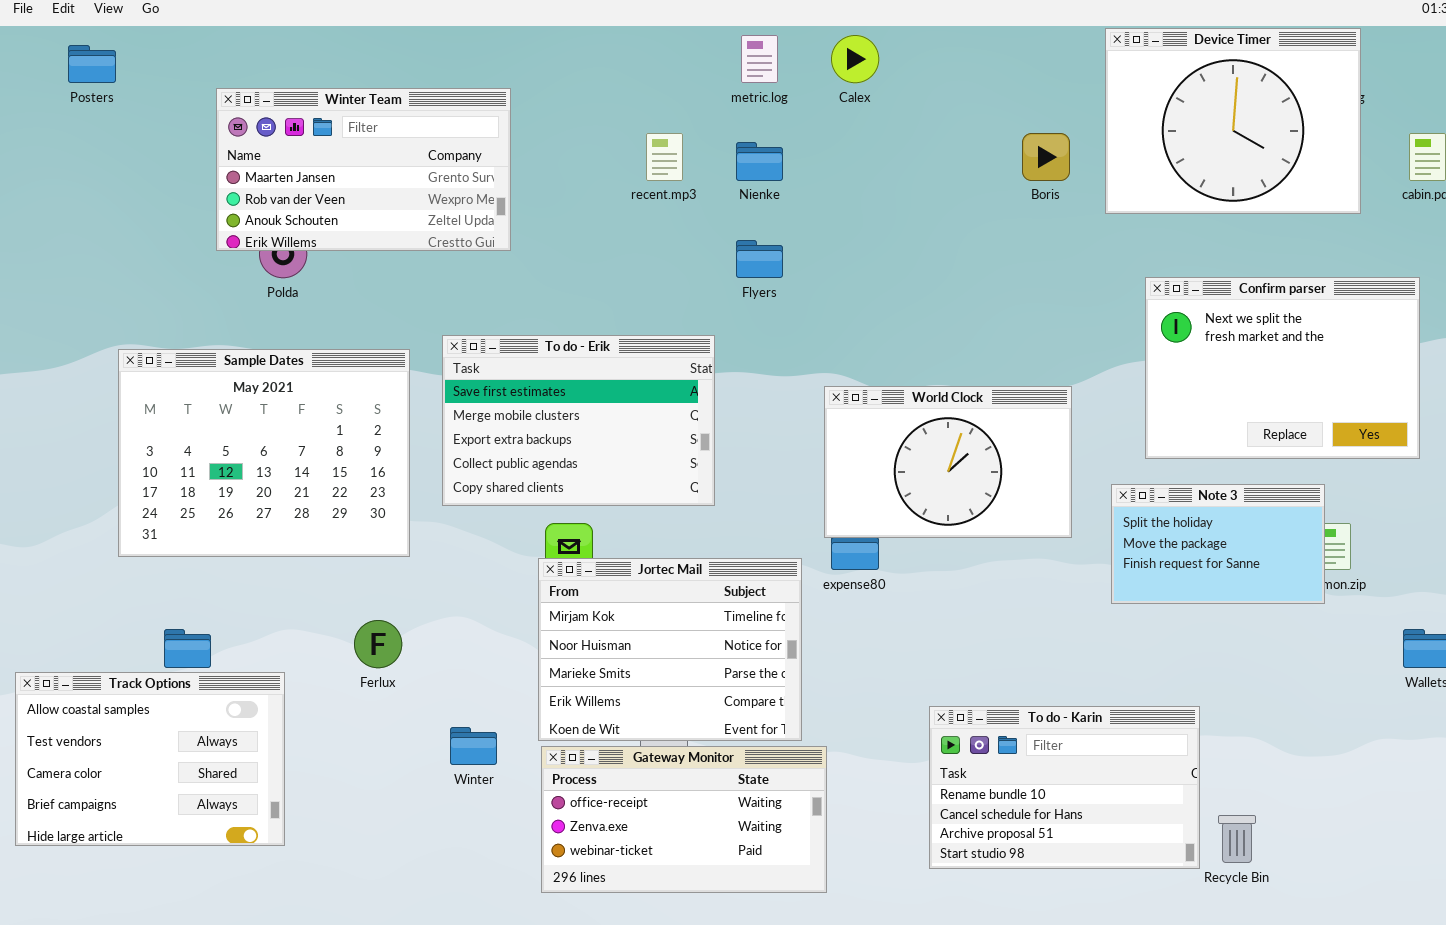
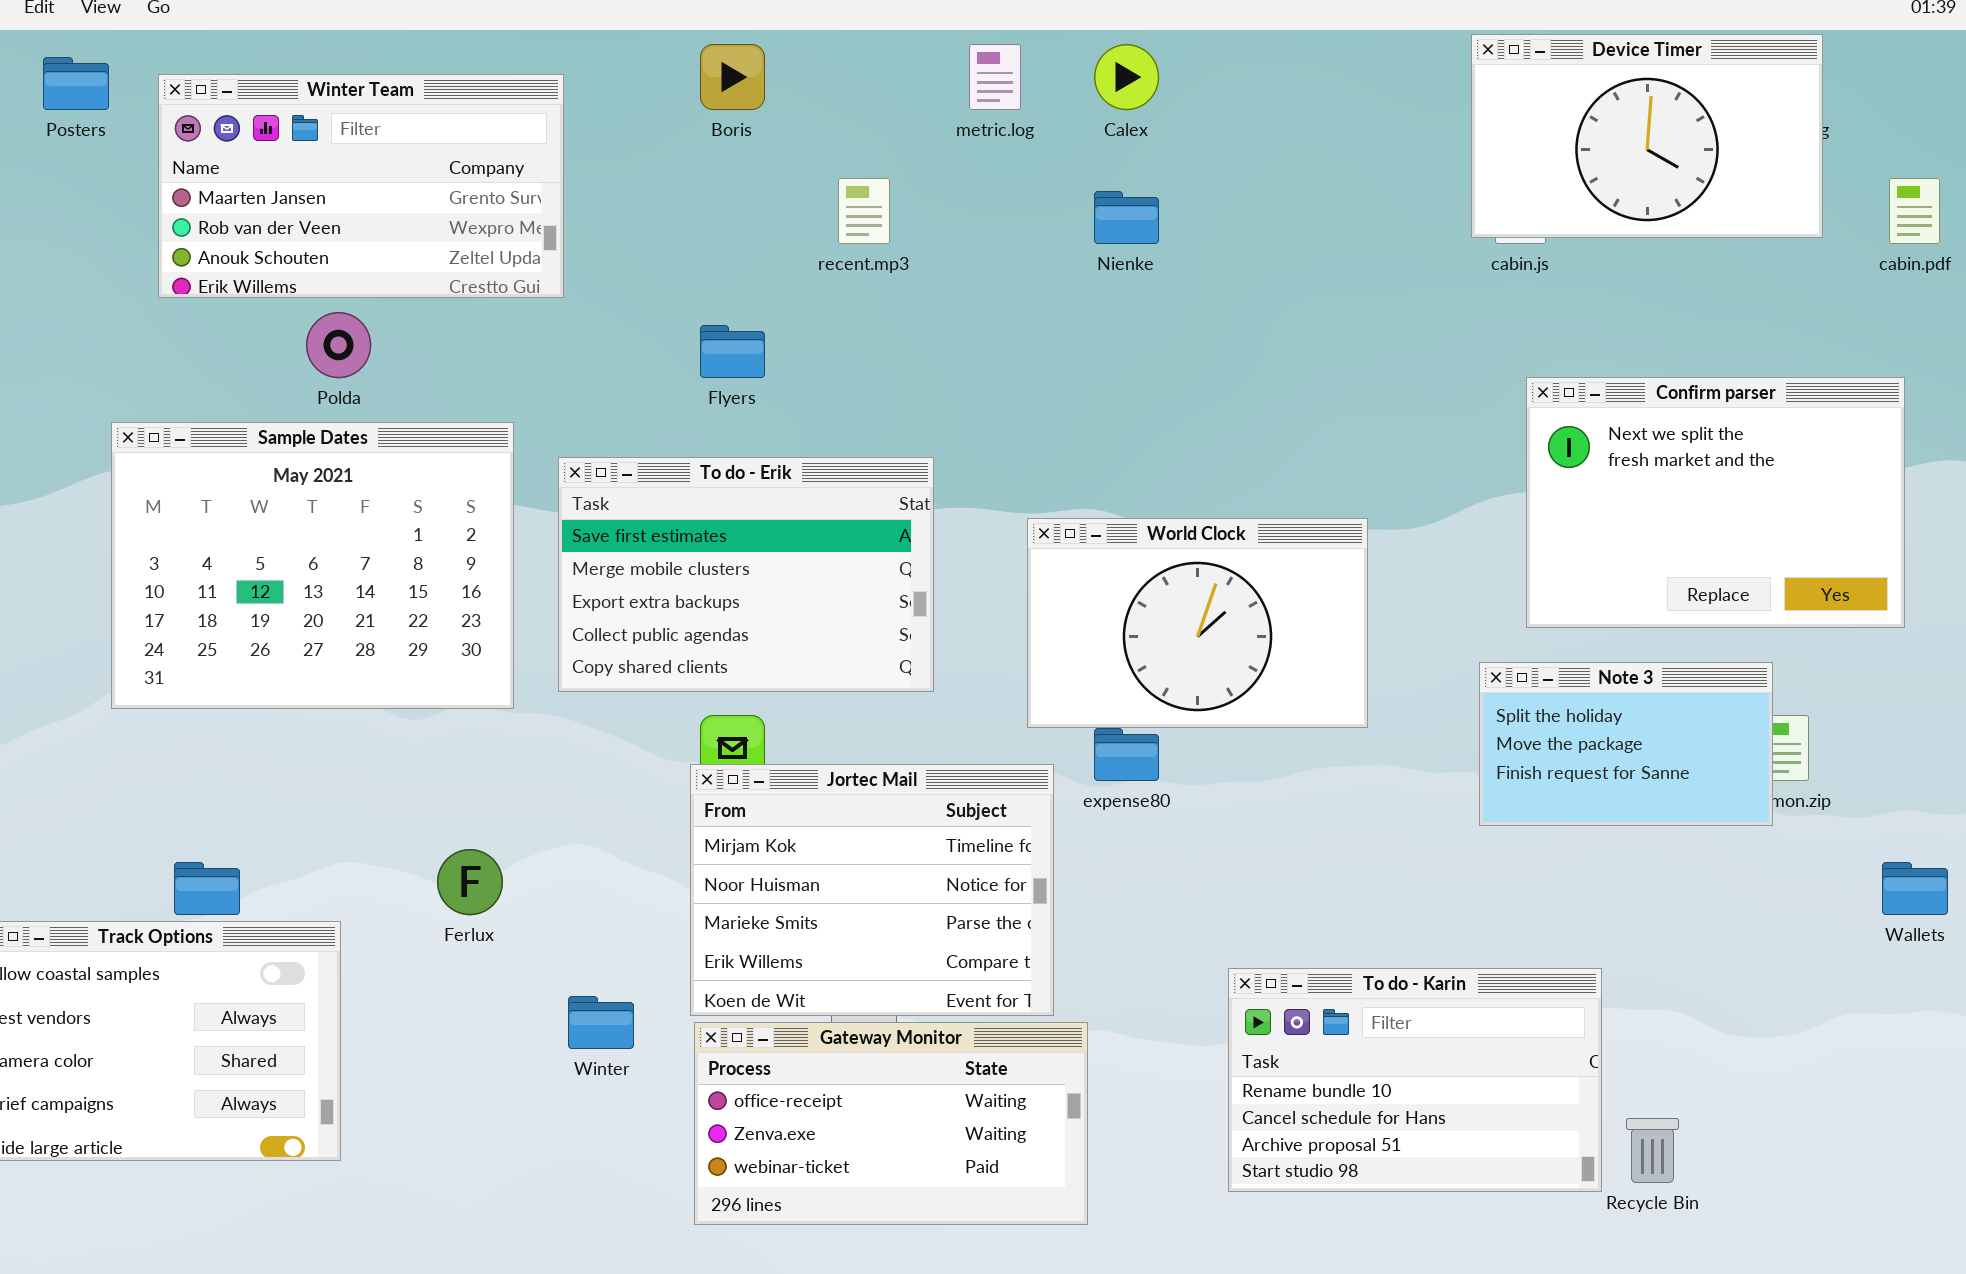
Device Timer: [1105,28,1361,214] -> [1471,34,1823,238], resized
Winter Team: [216,88,511,251] -> [158,74,564,298], moved
Boris: [1022,133,1070,181] -> [700,44,765,110], moved
Nienke: [736,142,783,181] -> [1094,191,1159,244], moved
Flyers: [736,240,783,278] -> [700,325,765,378], moved
Sample Dates: [118,349,410,557] -> [111,422,514,709], moved
World Clock: [824,386,1072,538] -> [1027,518,1368,728], moved

